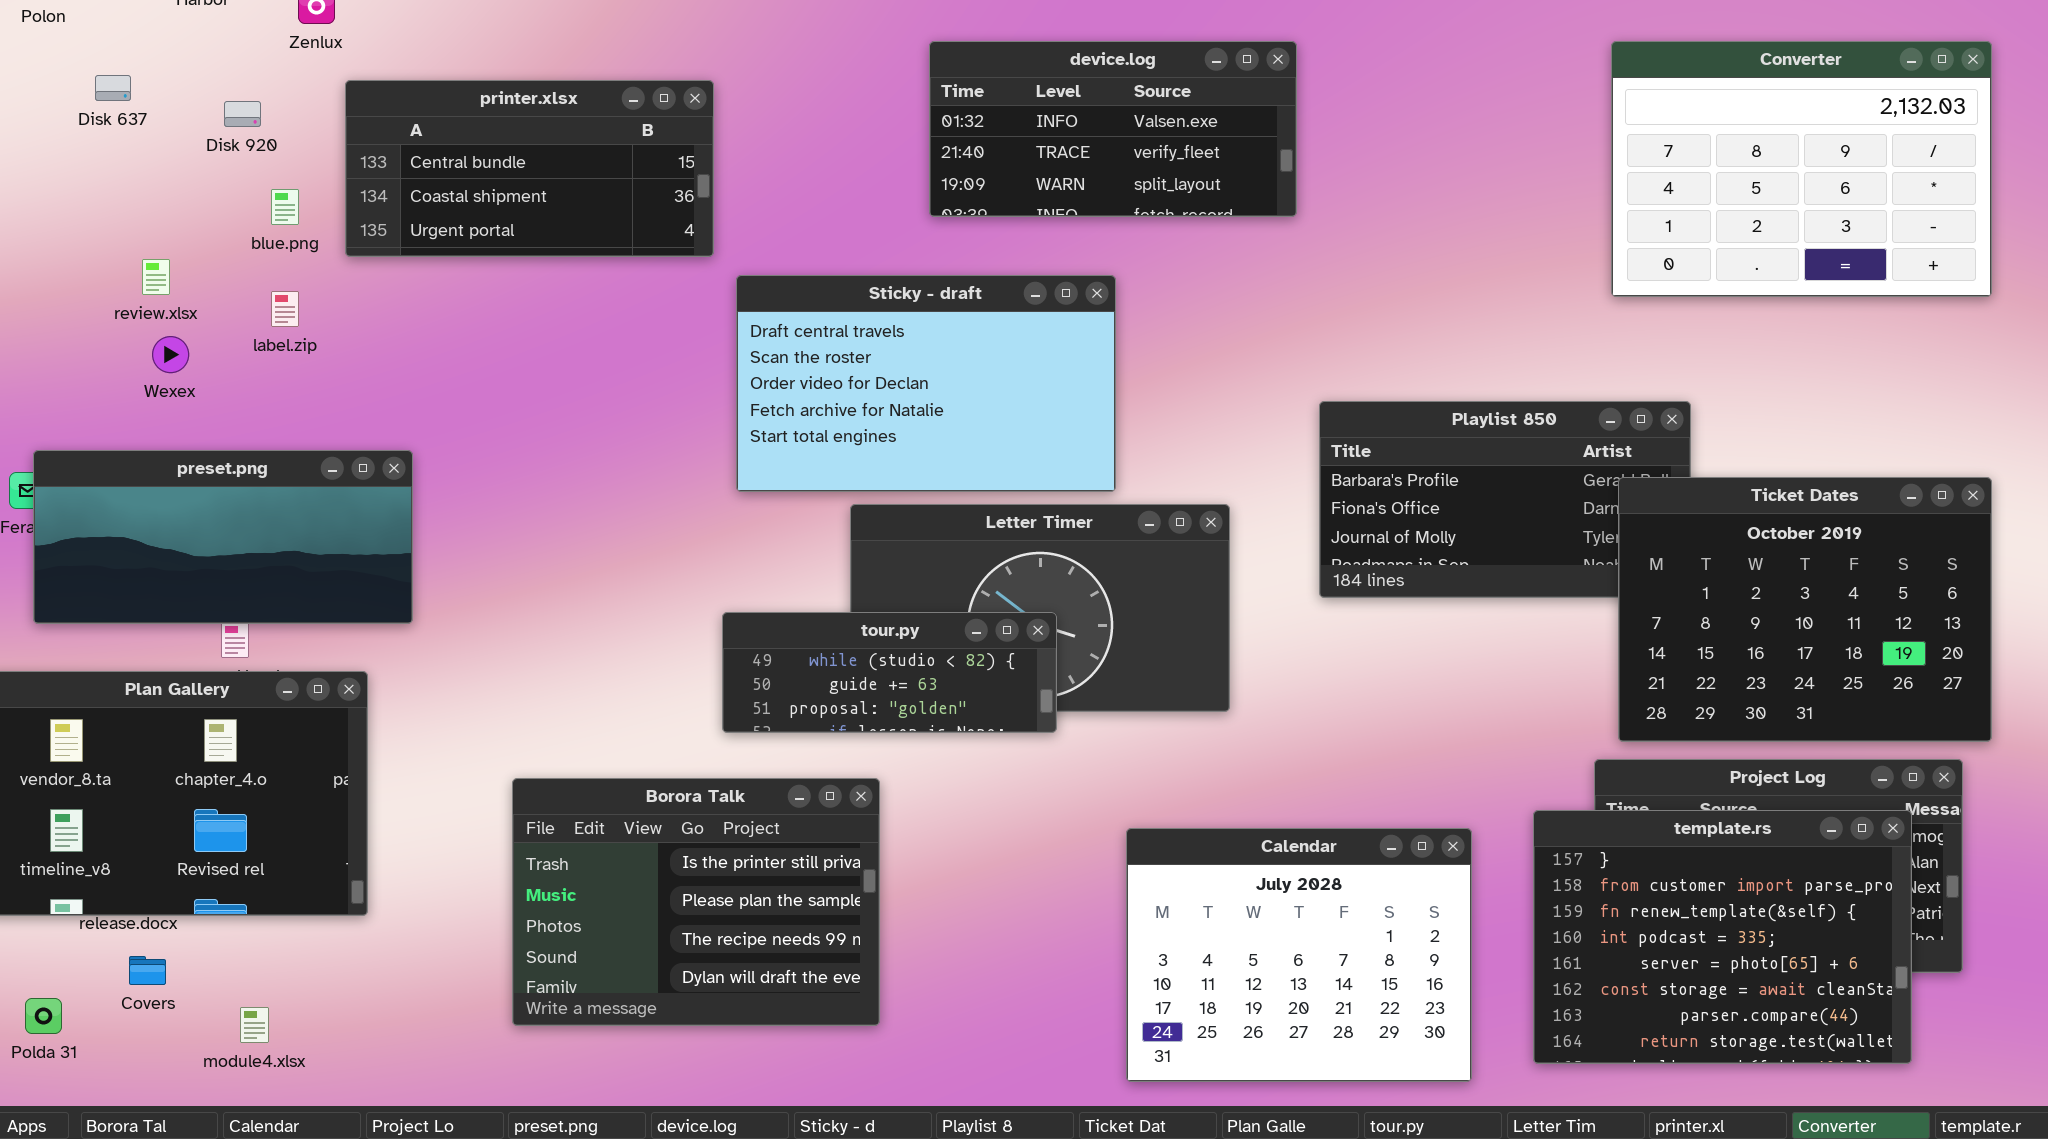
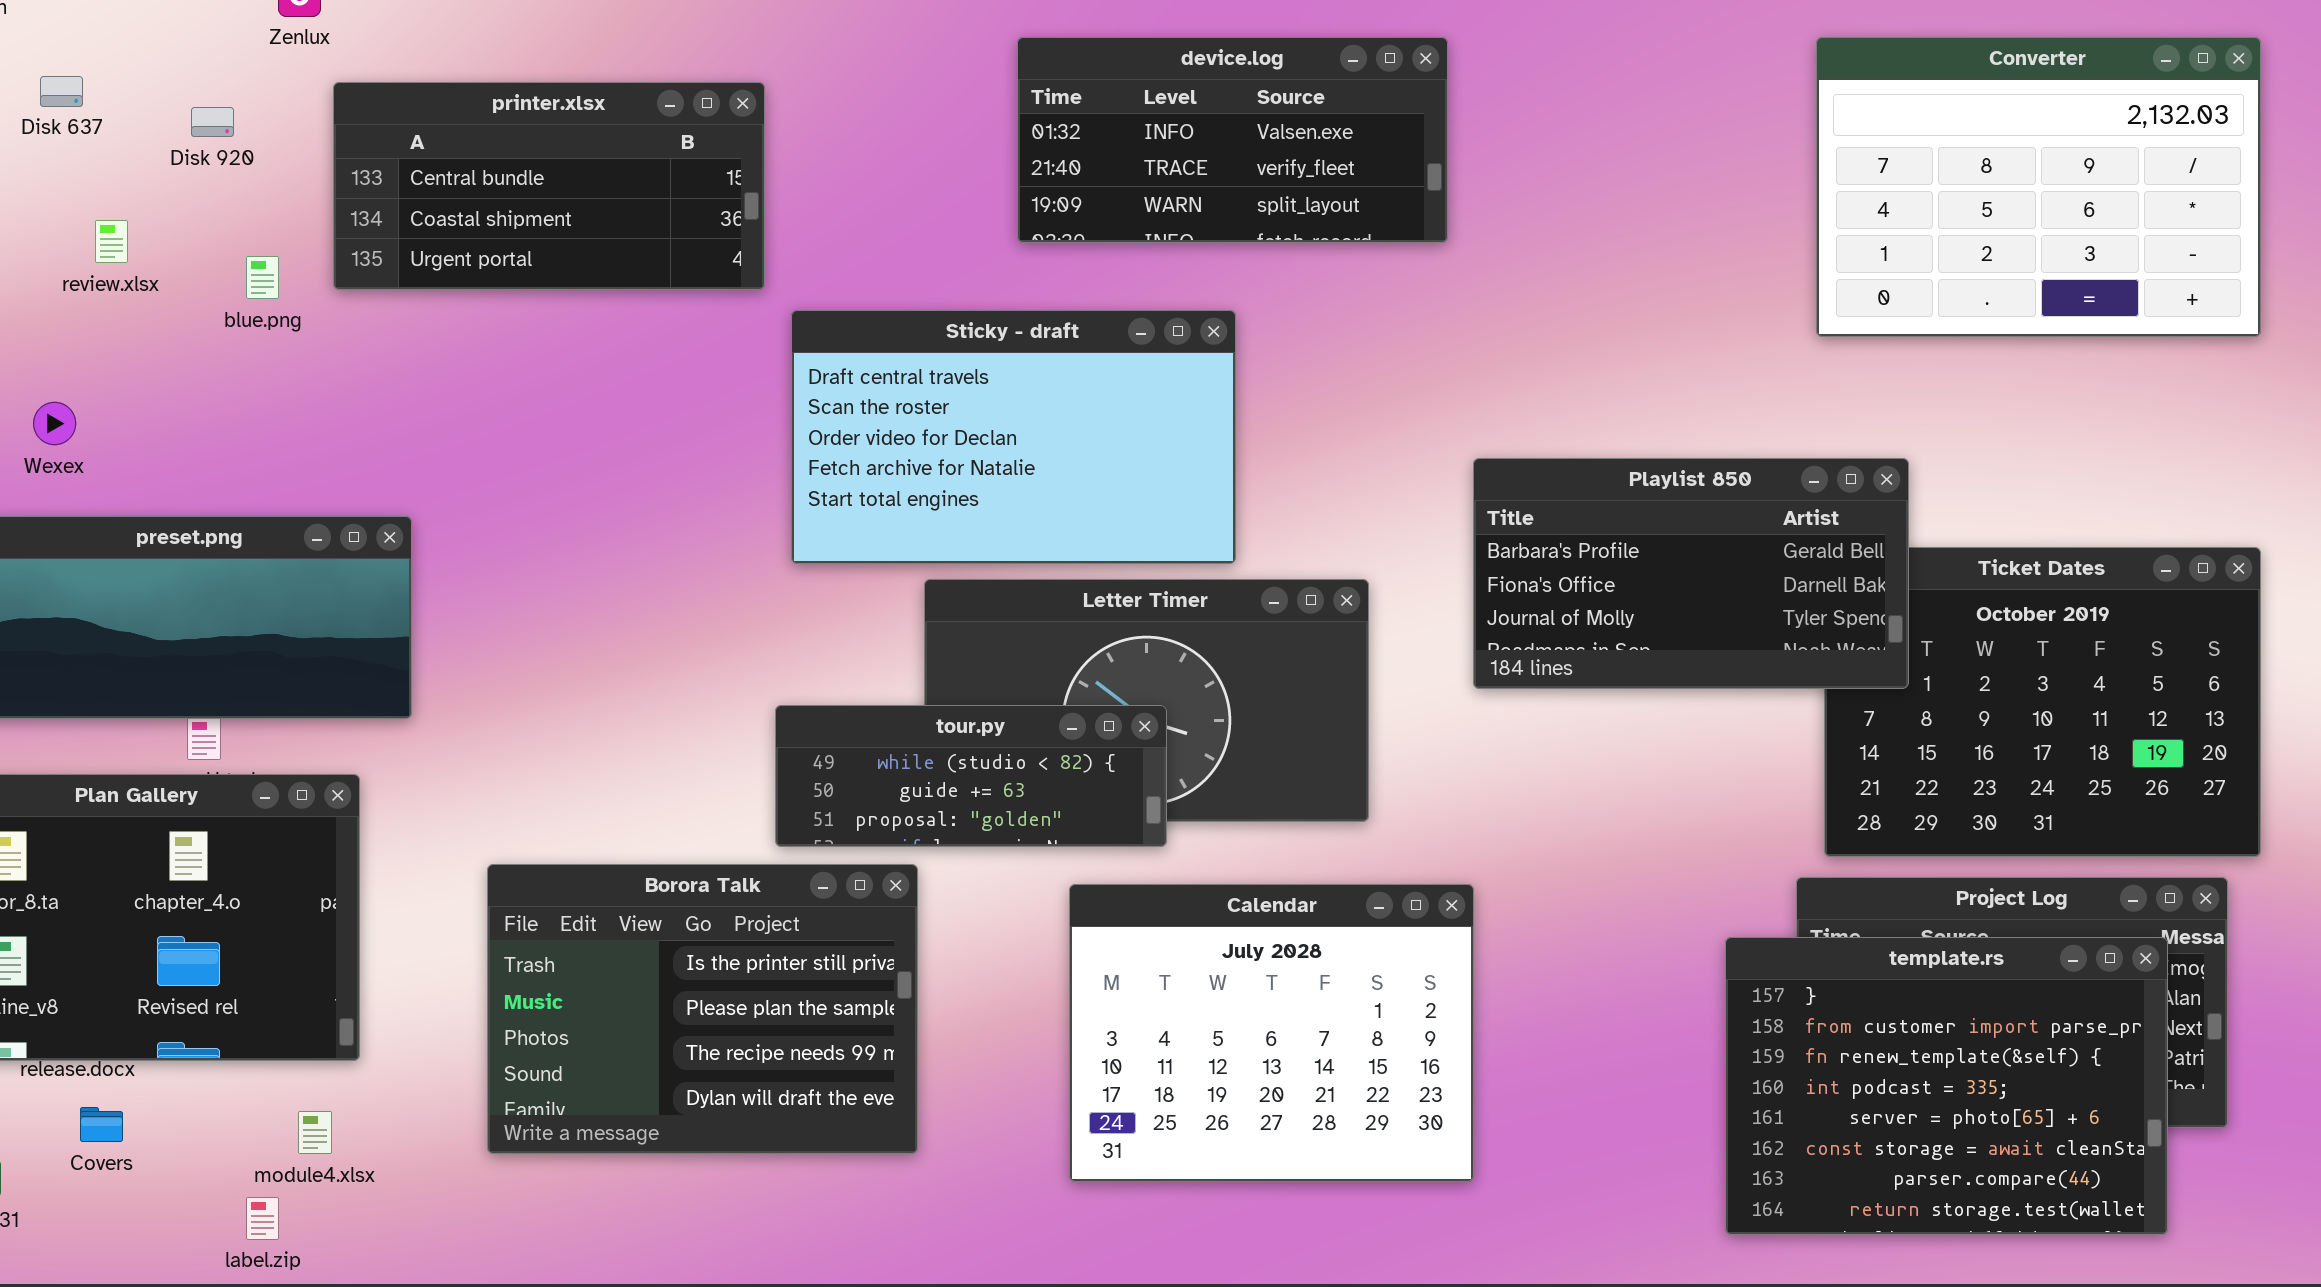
blue.png: [271,189,299,225] -> [246,256,279,299], moved
review.xlsx: [142,259,170,295] -> [95,220,128,263], moved
label.zip: [271,291,299,327] -> [246,1197,279,1240], moved
Wexex: [152,336,189,373] -> [33,402,76,445], moved
Playlist 850: [1319,401,1691,598] -> [1473,458,1909,689], raised
Borora Talk: [512,778,880,1026] -> [487,864,918,1154], moved
Calendar: [1126,828,1472,1082] -> [1069,884,1474,1182], moved
module4.xlsx: [240,1007,269,1043] -> [298,1111,332,1154], moved

